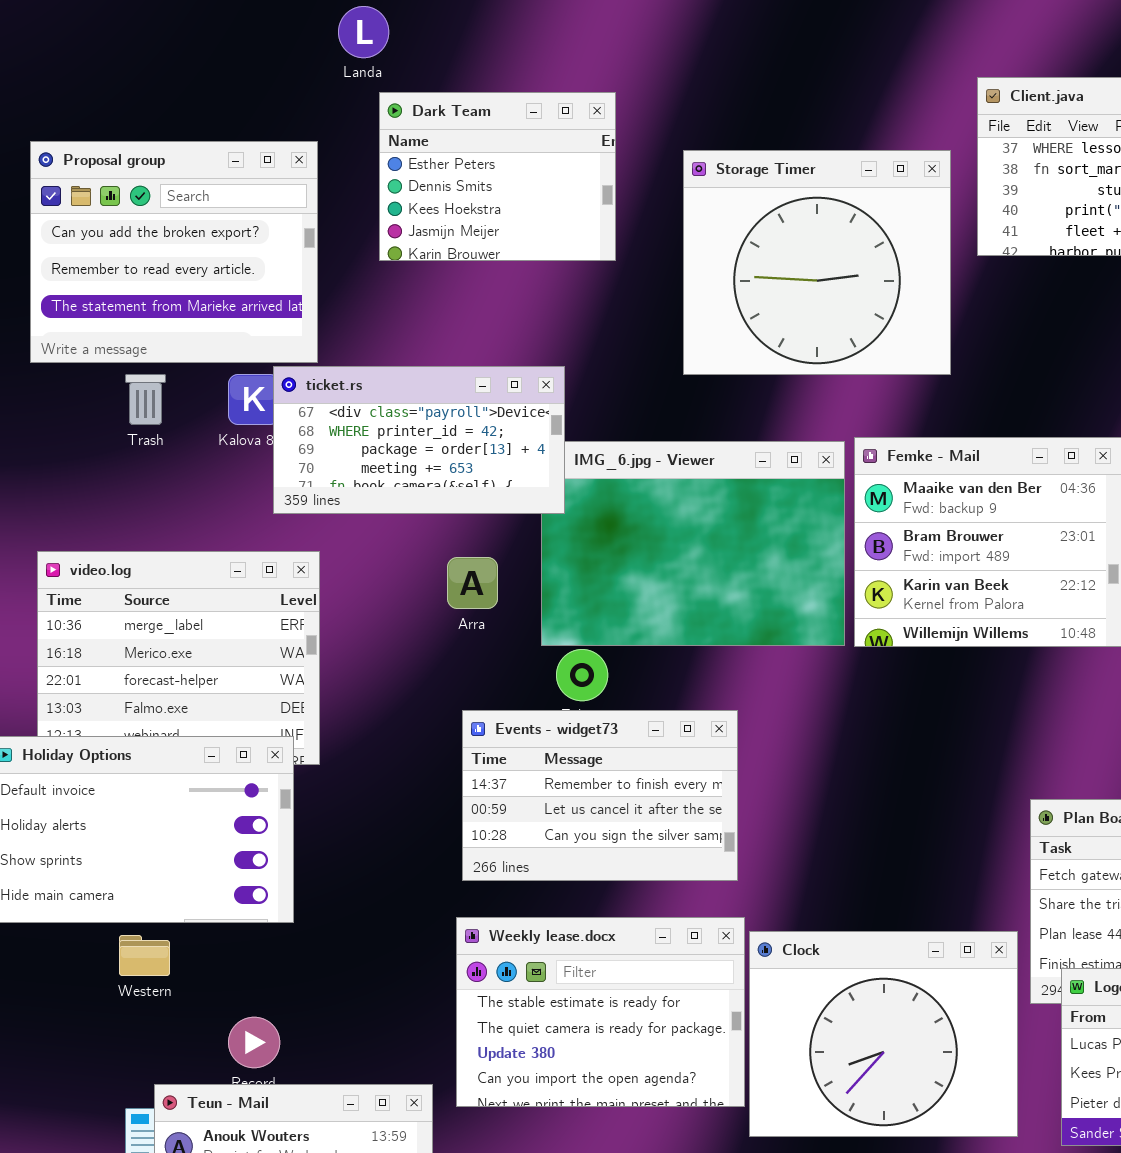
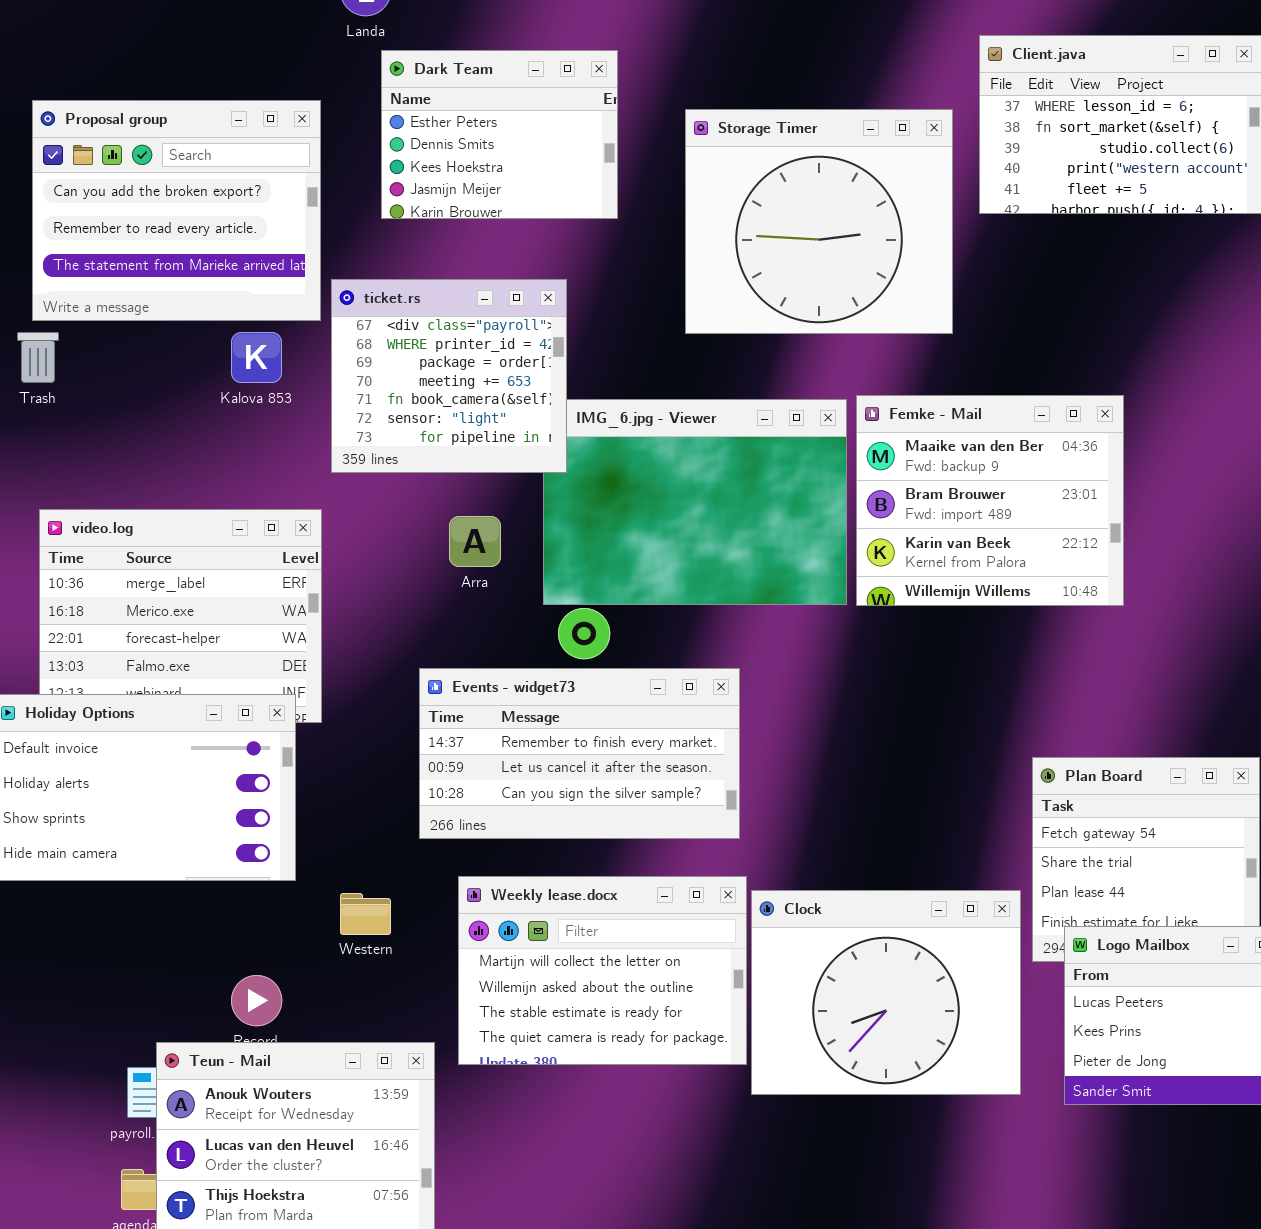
ticket.rs: [273,366,565,514] -> [331,279,567,473], resized
Trash: [125,374,166,425] -> [17,332,59,383], moved
Events - widget73: [462,710,738,881] -> [419,668,740,839], resized
Weekly lease.docx: [456,917,745,1107] -> [458,876,747,1065], scrolled up 2 rows
Western: [119,935,170,976] -> [340,893,391,935], moved

